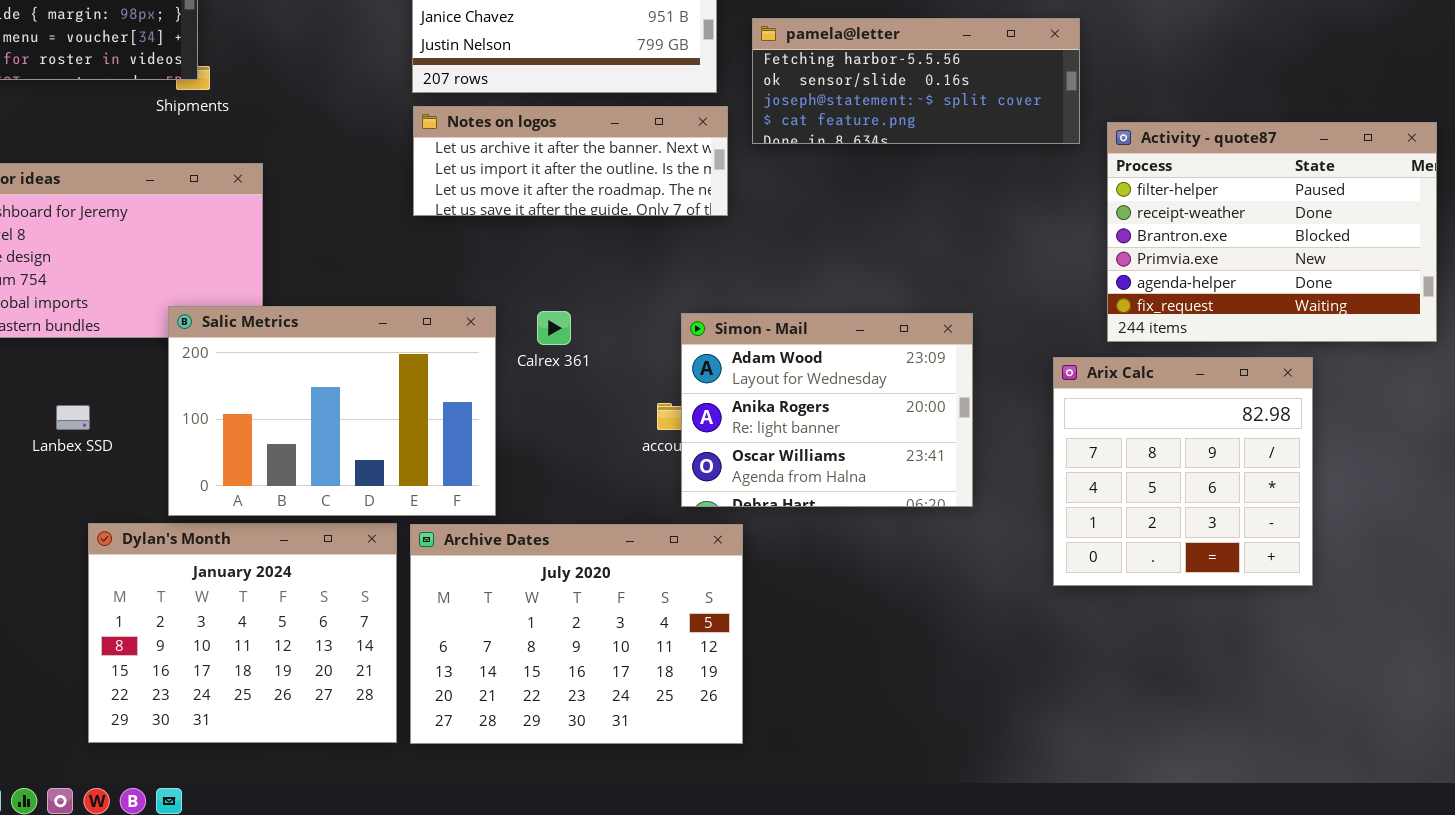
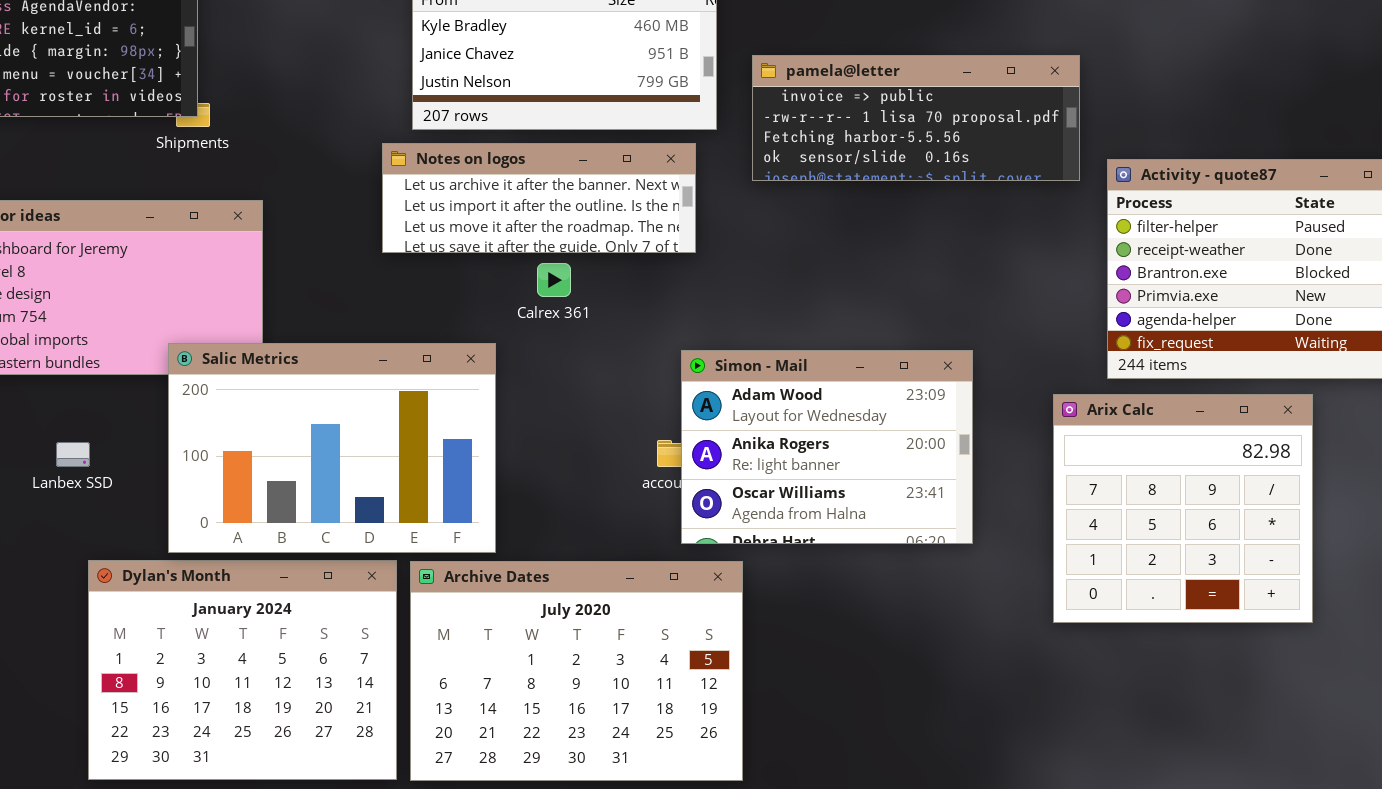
pamela@letter: [752,18,1080,144] -> [752,55,1080,181], scrolled up 2 rows
Notes on logos: [413,106,728,216] -> [382,143,696,253], moved
Calrex 361: [537,311,571,345] -> [537,263,571,297], moved

